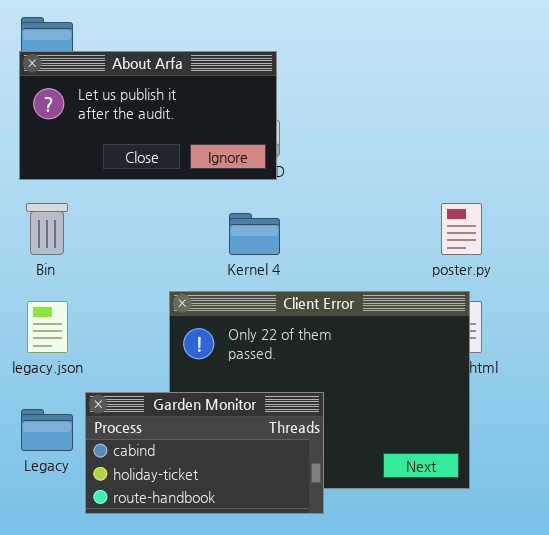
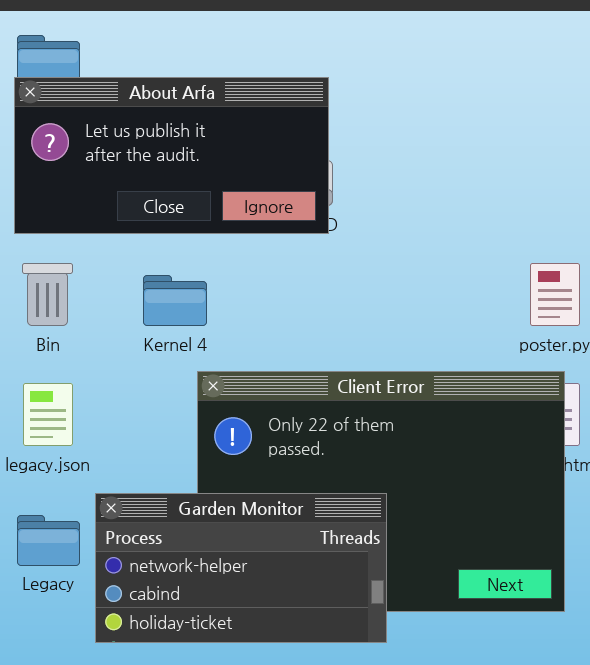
Kernel 4: [229,213,280,255] -> [143,275,207,326], moved
Garden Monitor: [85,392,324,514] -> [95,493,387,643], scrolled up 1 row

